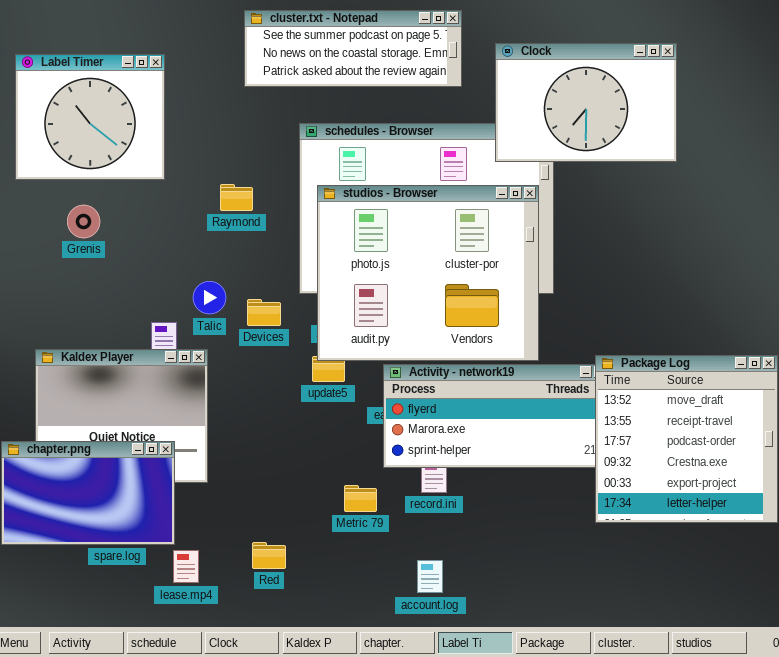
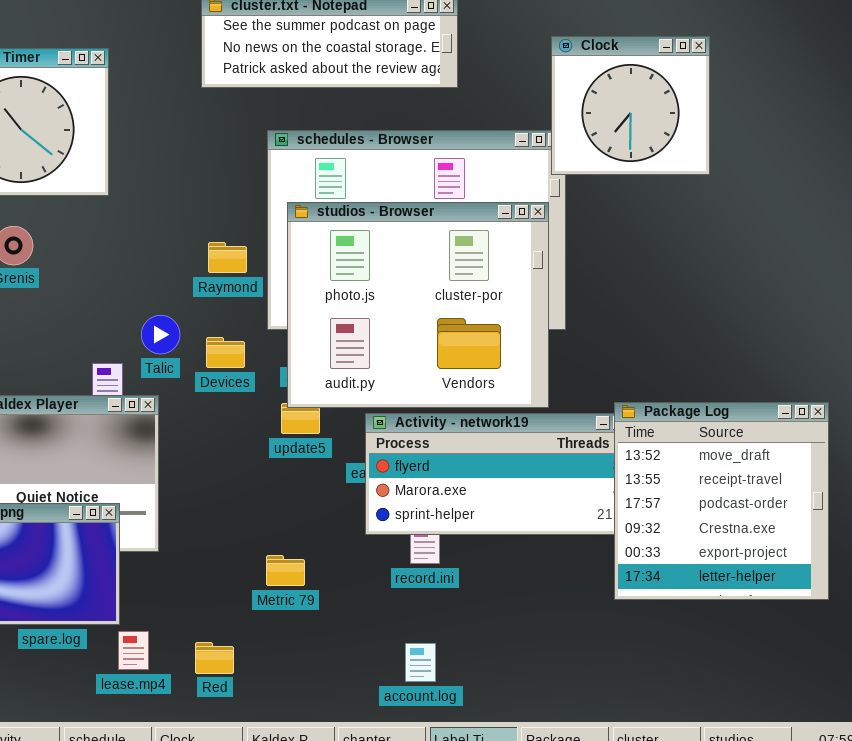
Clock: [495,43,677,162] -> [551,36,710,175], resized
Raymond: [220,184,253,211] -> [208,242,247,273], moved
Metric 79: [344,485,377,512] -> [266,555,305,586], moved
Red: [252,542,286,569] -> [195,642,234,674], moved

